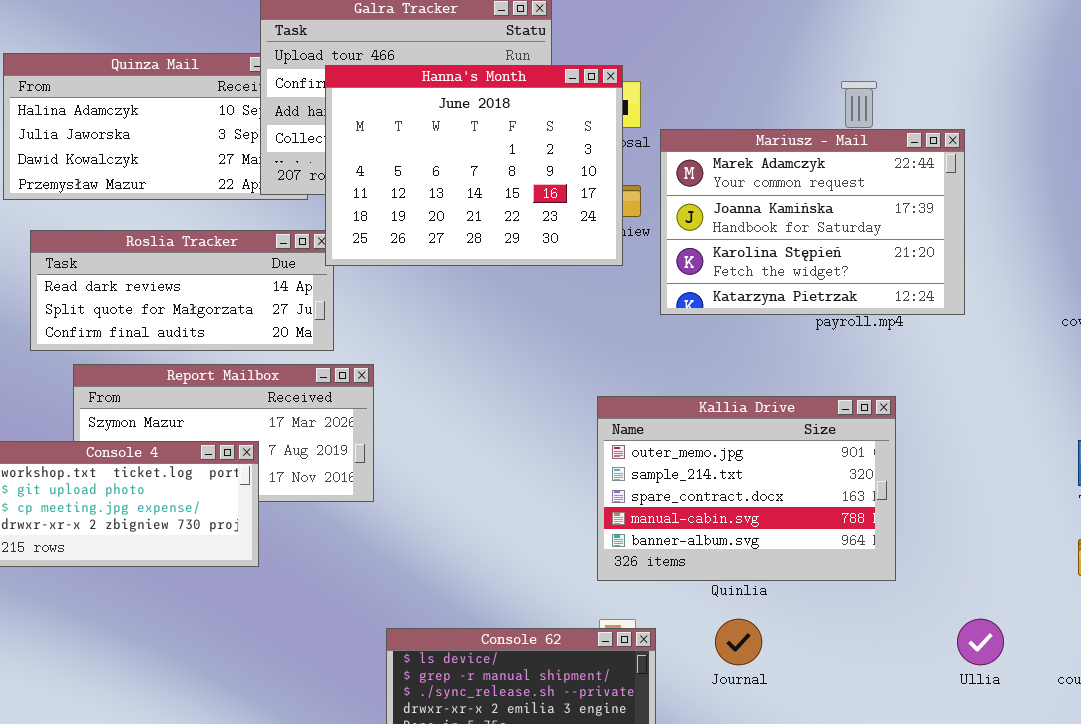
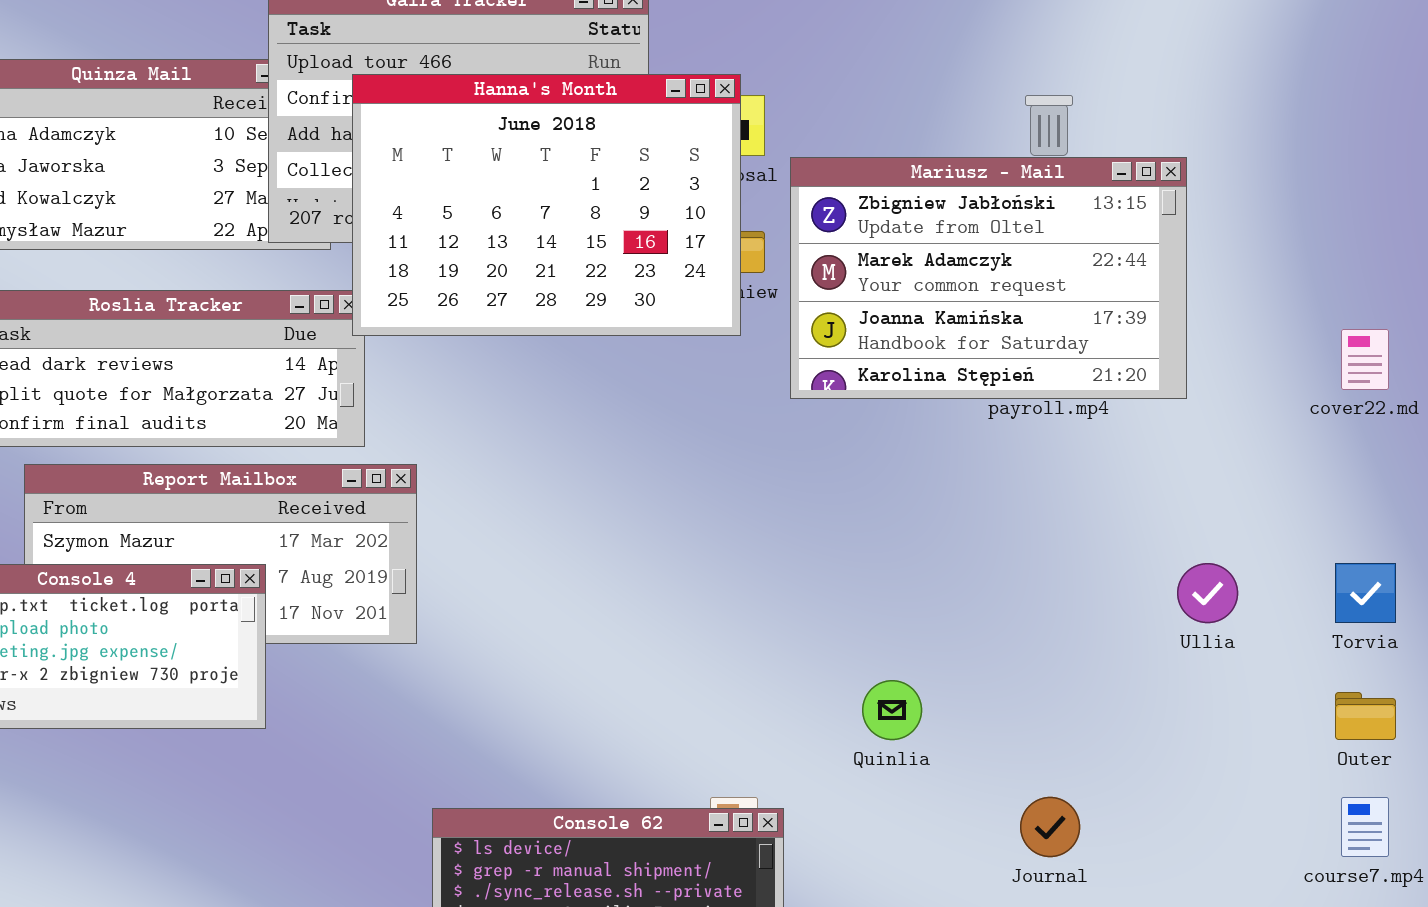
Mariusz - Mail: [660,129,965,315] -> [790,157,1187,399], scrolled up 1 row
Kallia Drive: [597,396,896,581] -> none, closed
Journal: [715,619,762,665] -> [1020,797,1080,857], moved
Ullia: [957,619,1004,665] -> [1177,563,1238,623], moved

